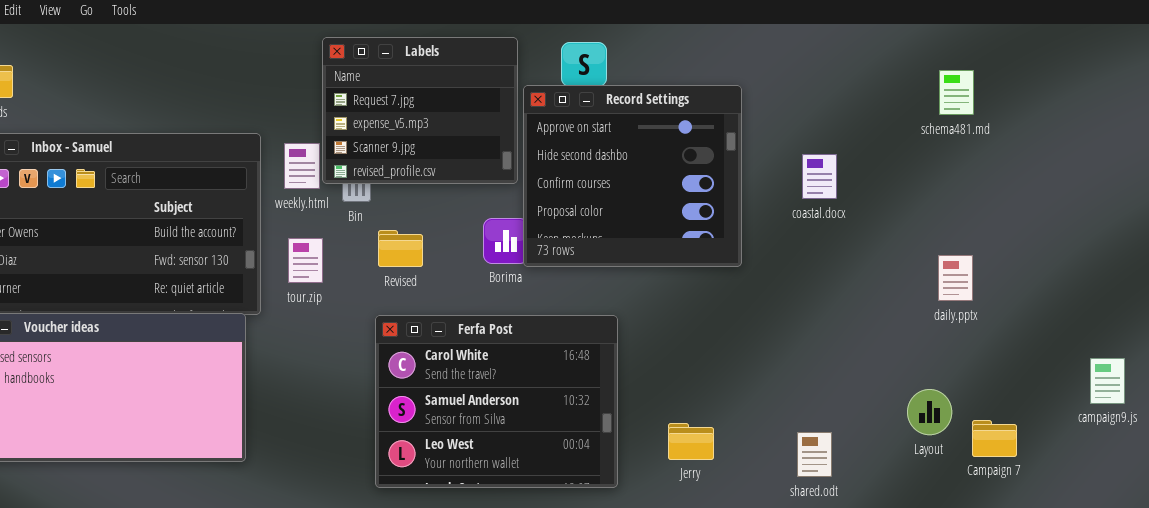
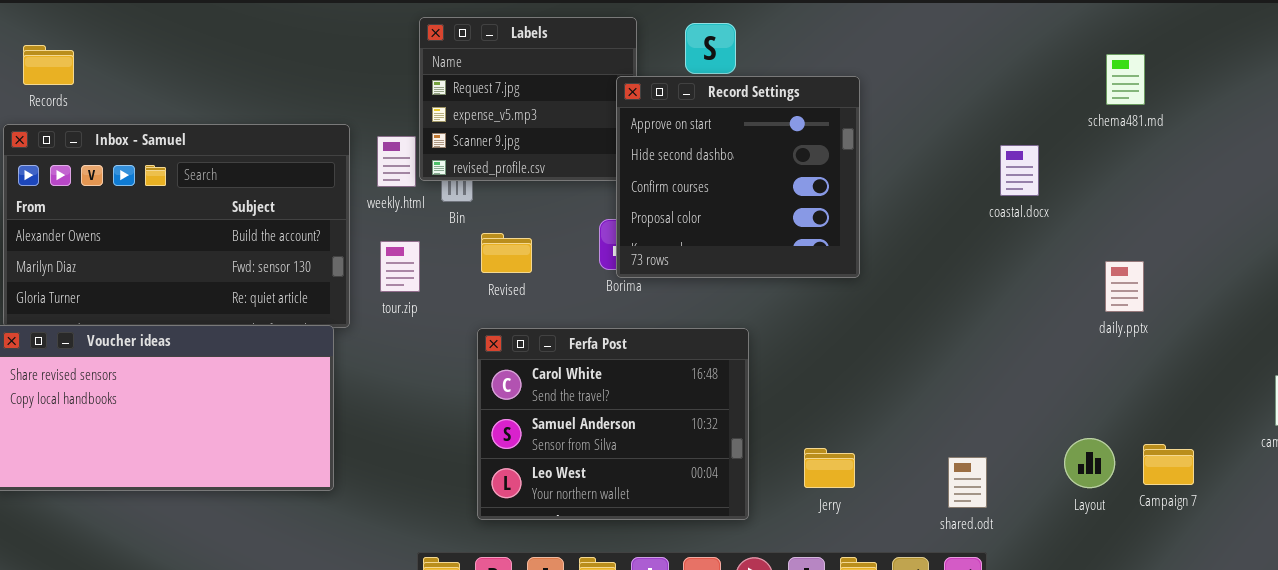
Record Settings: [523,85,742,267] -> [616,76,860,278], moved
coastal.docx: [802,154,837,199] -> [1000,145,1039,196], moved
Layout: [907,389,952,435] -> [1064,438,1115,488], moved

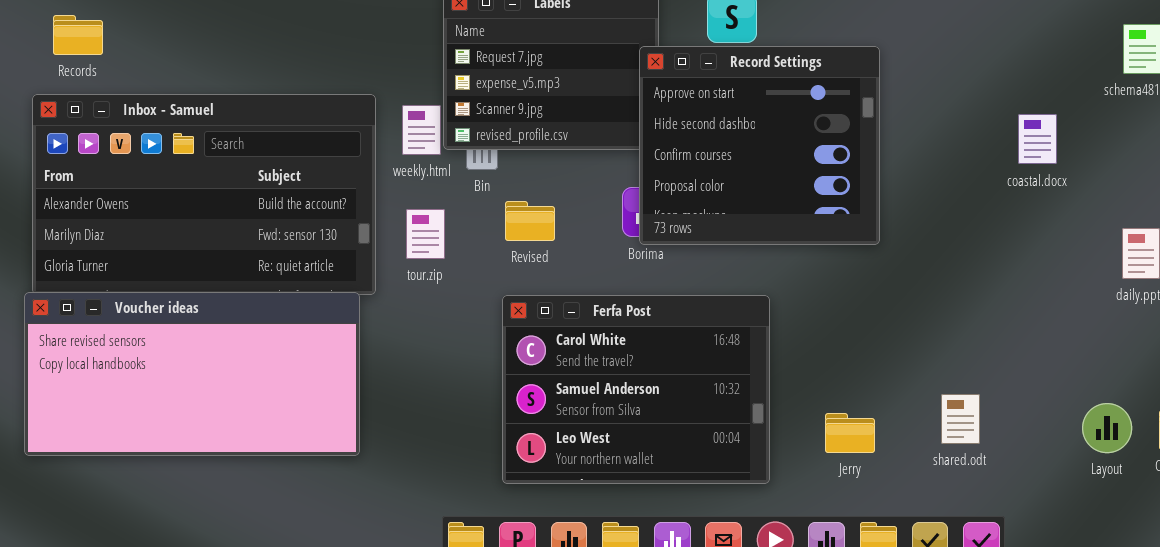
shared.odt: [948,457,987,508] -> [941,394,980,444], moved

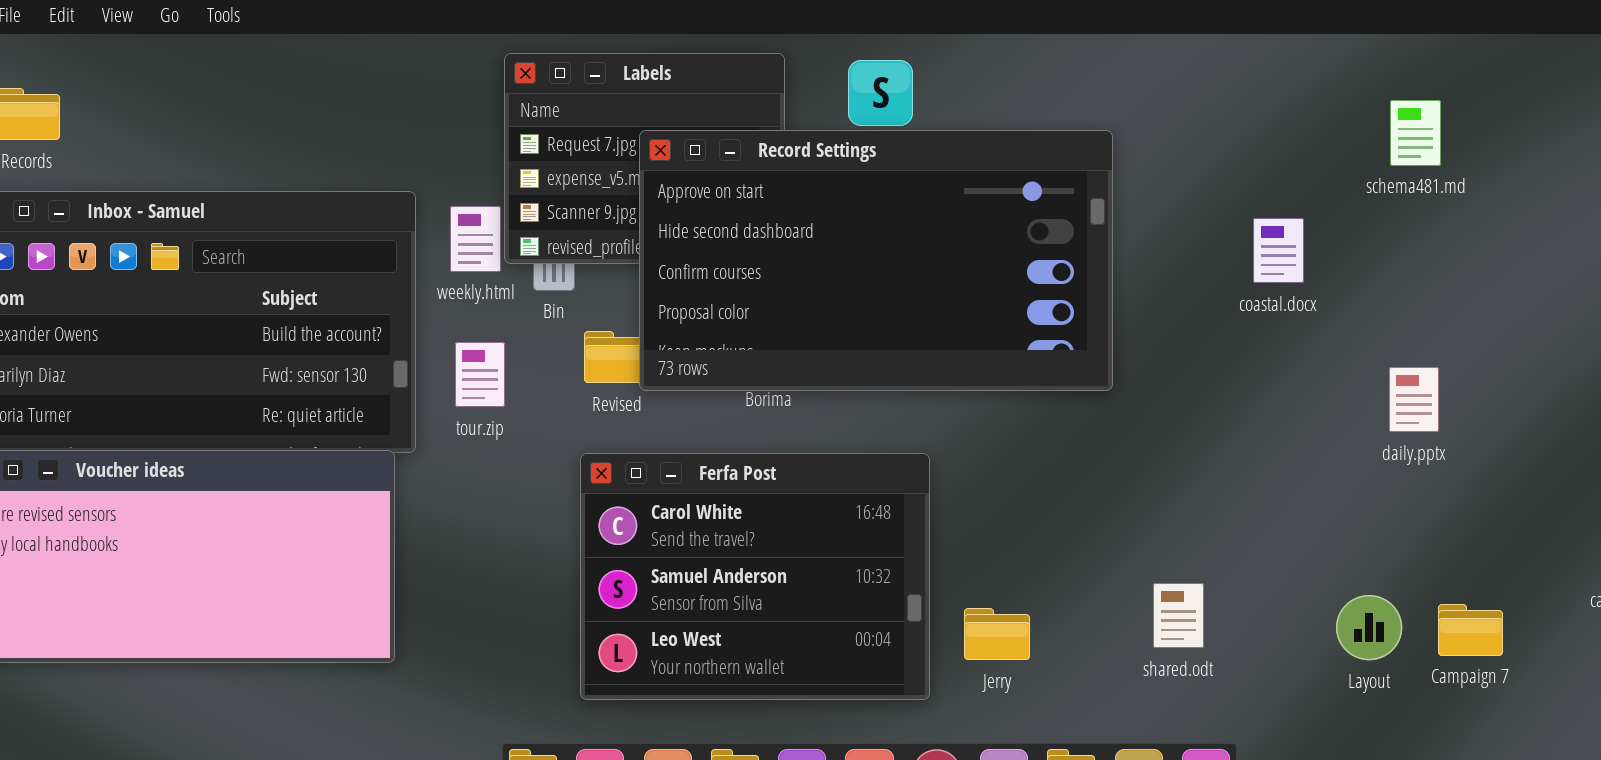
Record Settings: [639,46,880,245] -> [639,130,1113,391], moved, resized
Jerry: [825,413,875,453] -> [964,608,1030,660], moved

